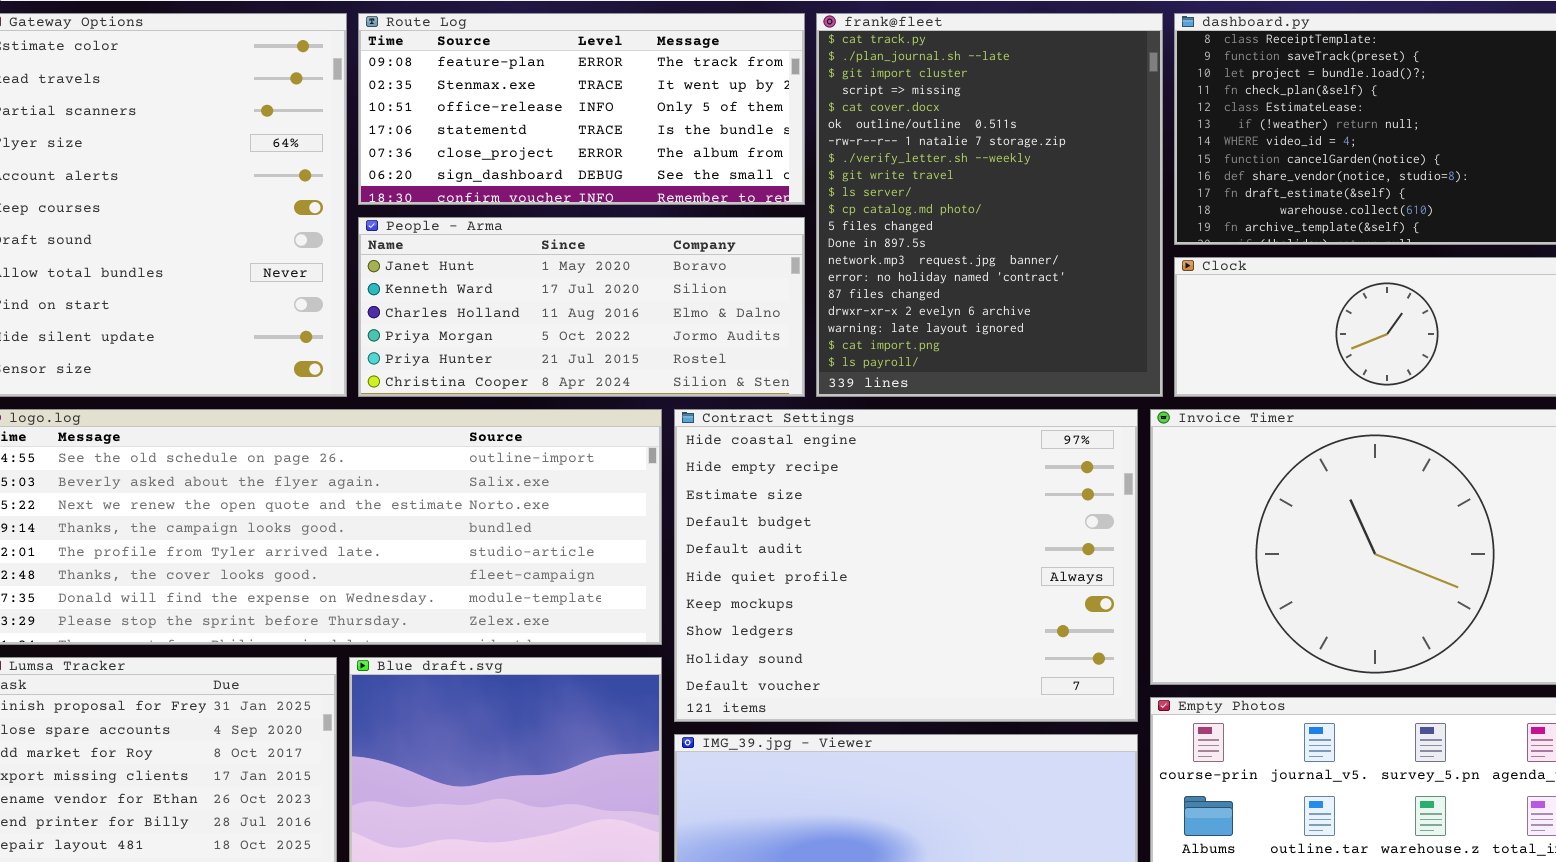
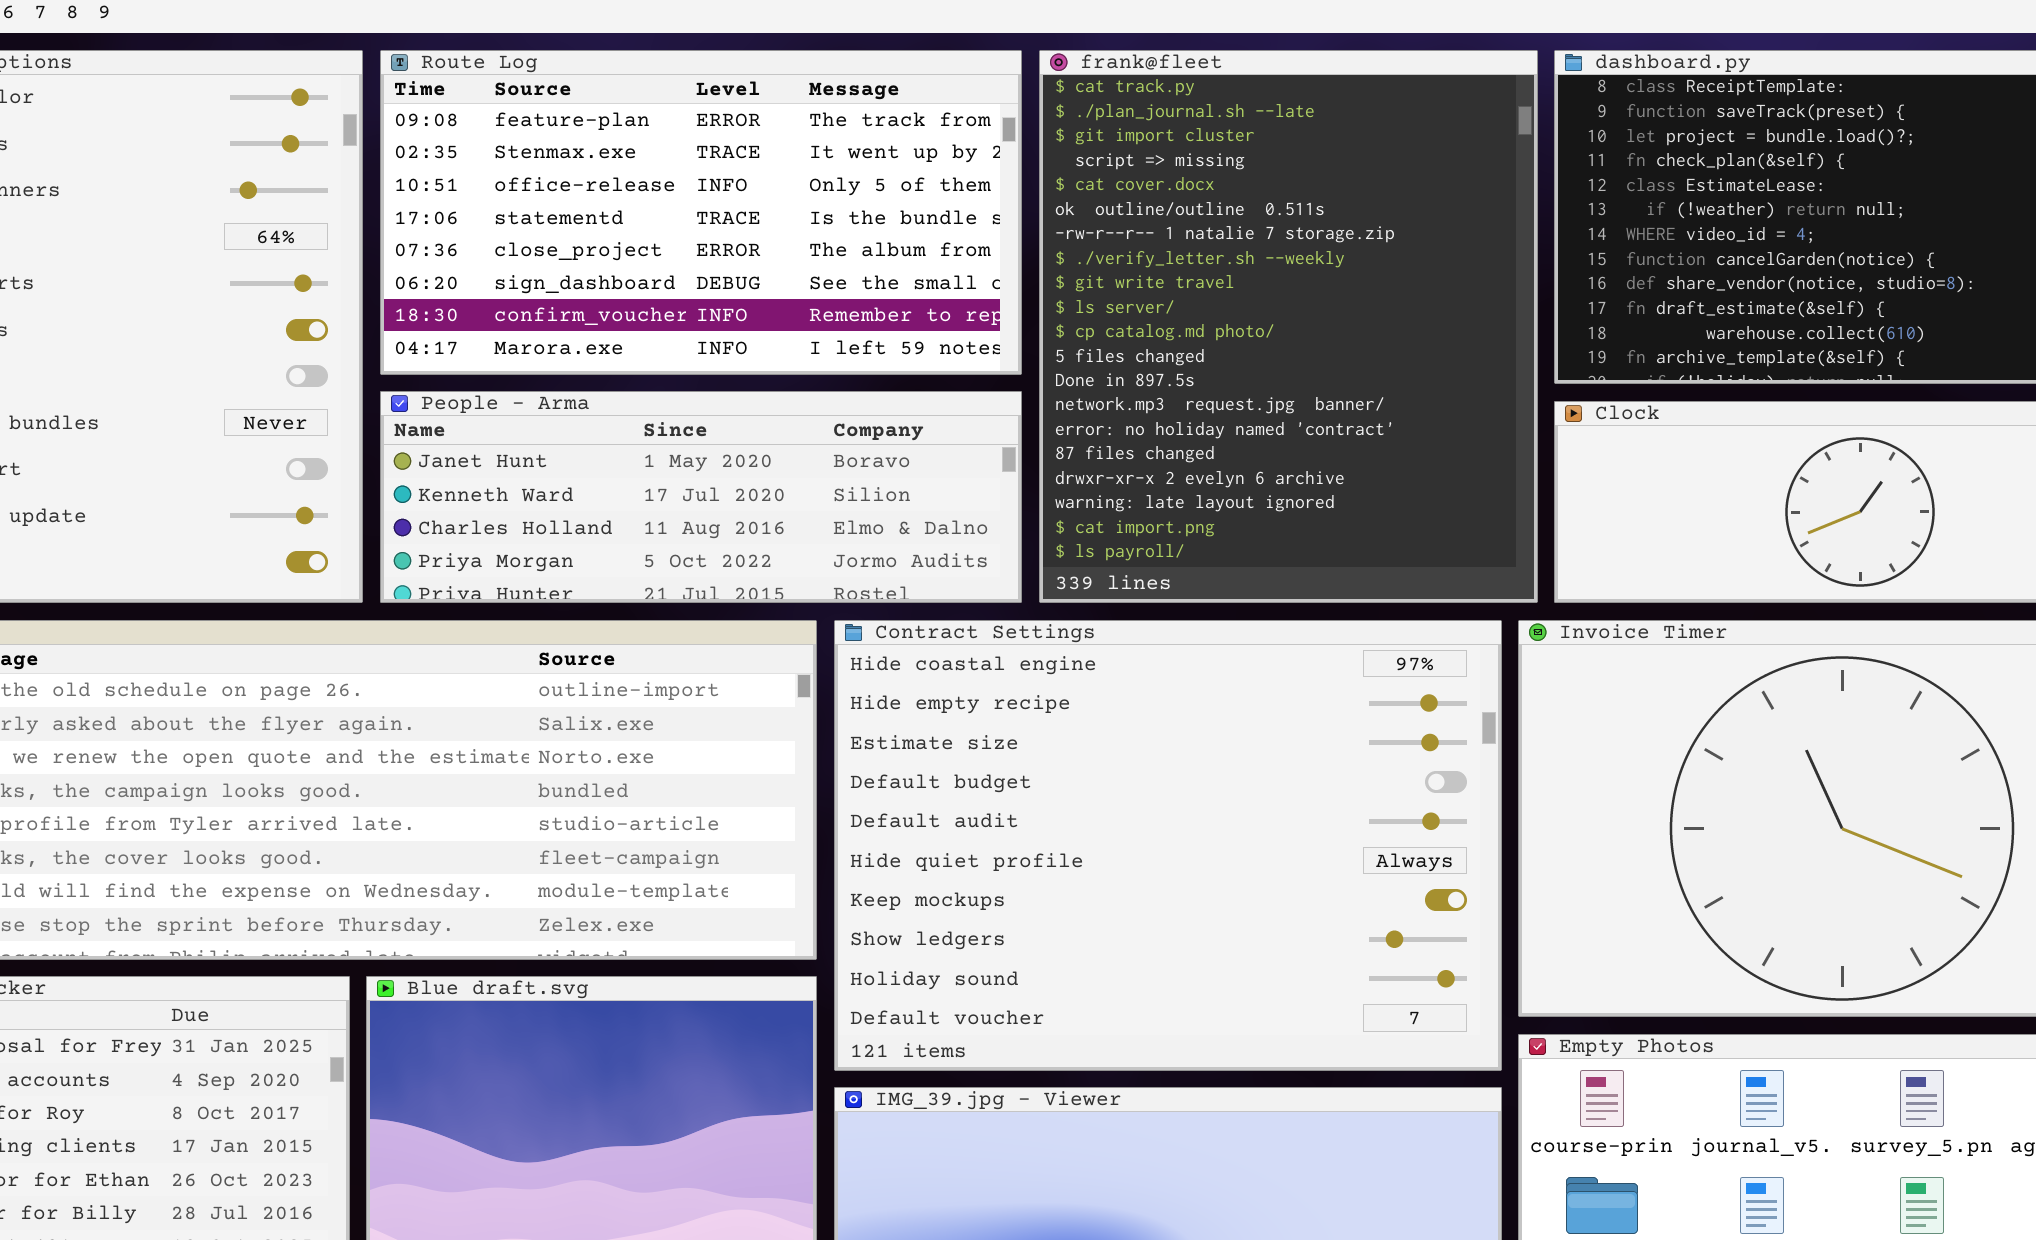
Route Log: [358,13,805,205] -> [380,50,1022,375], resized
People - Arma: [358,217,805,397] -> [380,391,1022,603], resized

